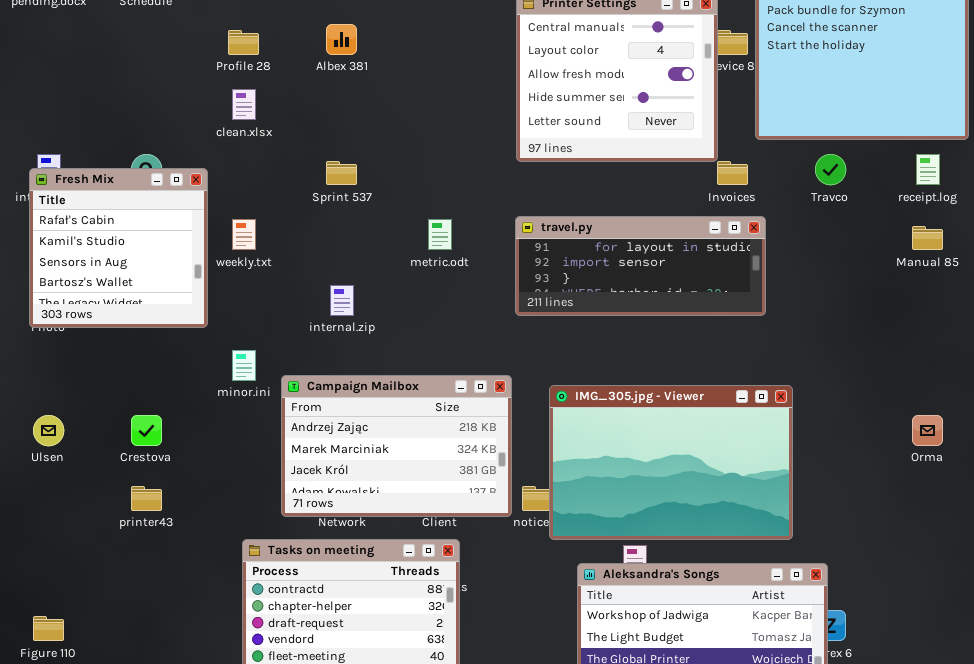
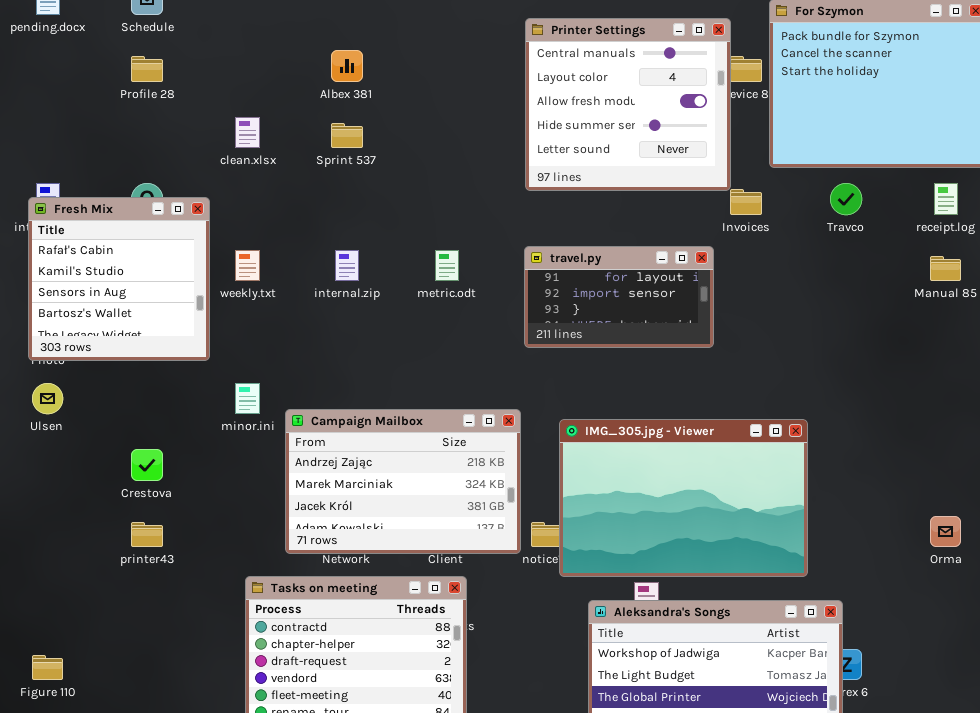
Profile 28: [228,30,259,55] -> [131,56,163,82], moved
Sprint 537: [326,161,357,185] -> [331,123,363,148], moved
travel.py: [515,216,766,316] -> [524,246,714,348], resized
internal.zip: [330,285,354,316] -> [335,250,359,281], moved
Ulsen: [33,415,64,446] -> [32,383,63,414], moved
Orma: [912,415,943,446] -> [930,516,961,547], moved

